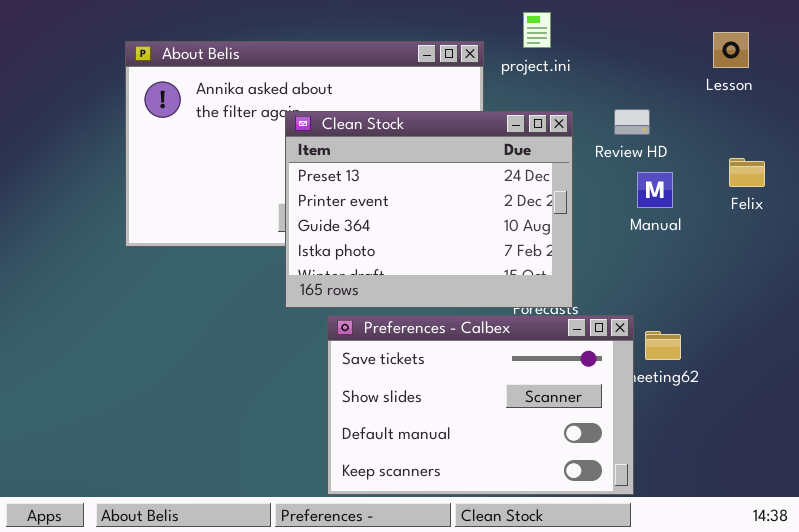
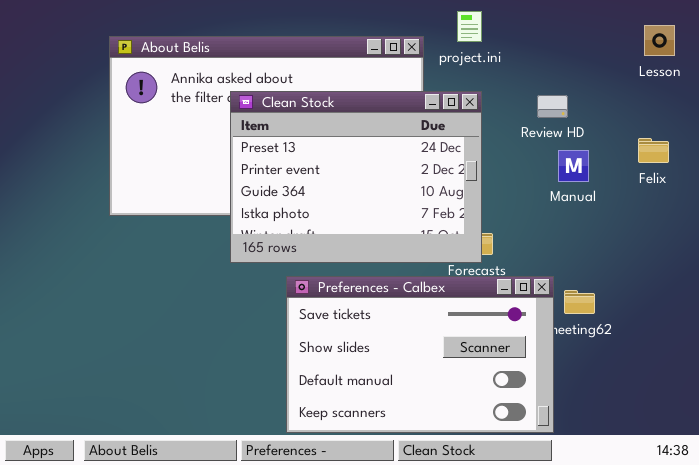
Lesson: [713,32,749,68] -> [644,25,675,56], moved
Clean Stock: [285,111,573,308] -> [230,91,482,263], moved

